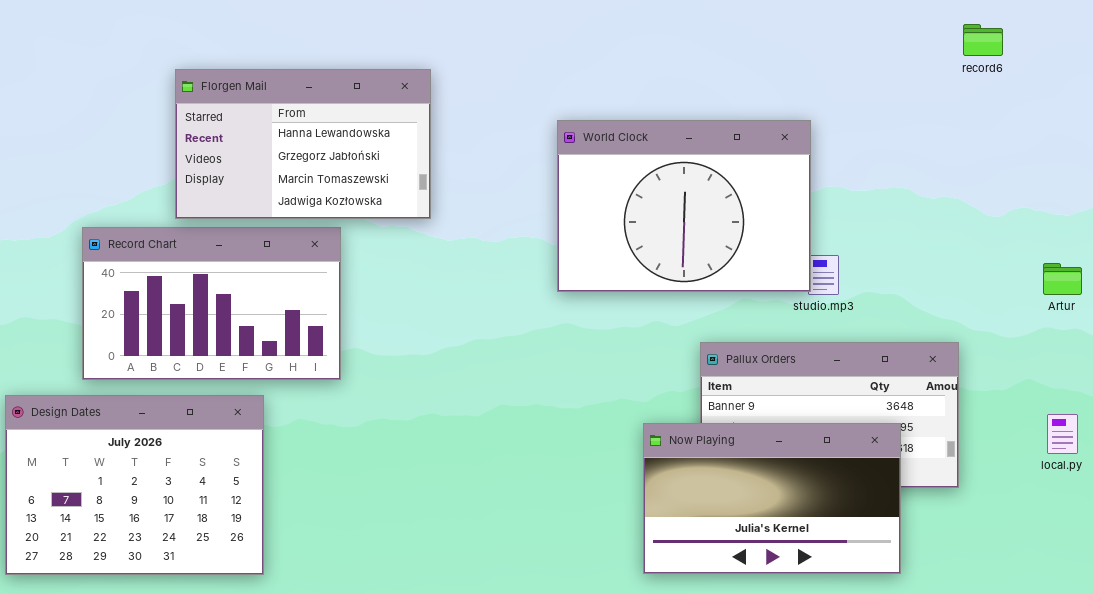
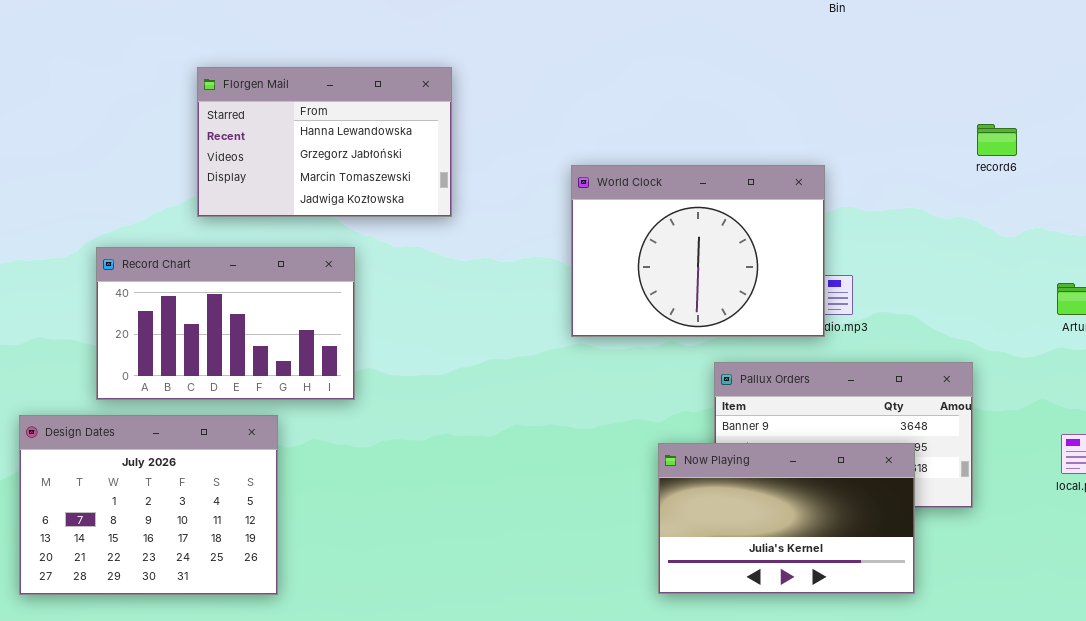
record6: [963,24,1003,56] -> [977,124,1017,156], moved
Florgen Mail: [175,69,431,219] -> [197,67,452,217], moved
World Clock: [557,120,811,292] -> [571,165,825,337], moved

